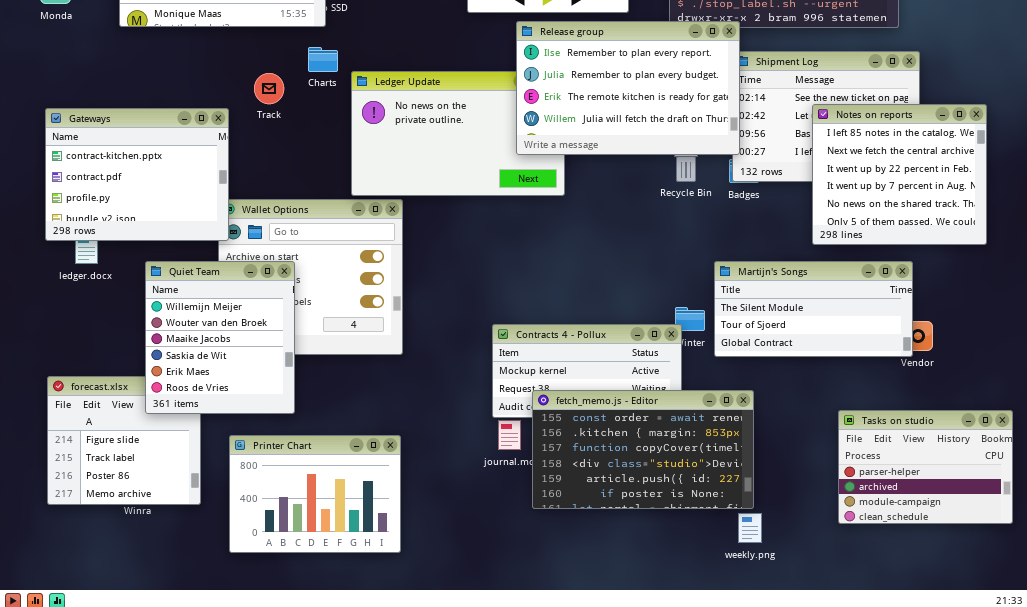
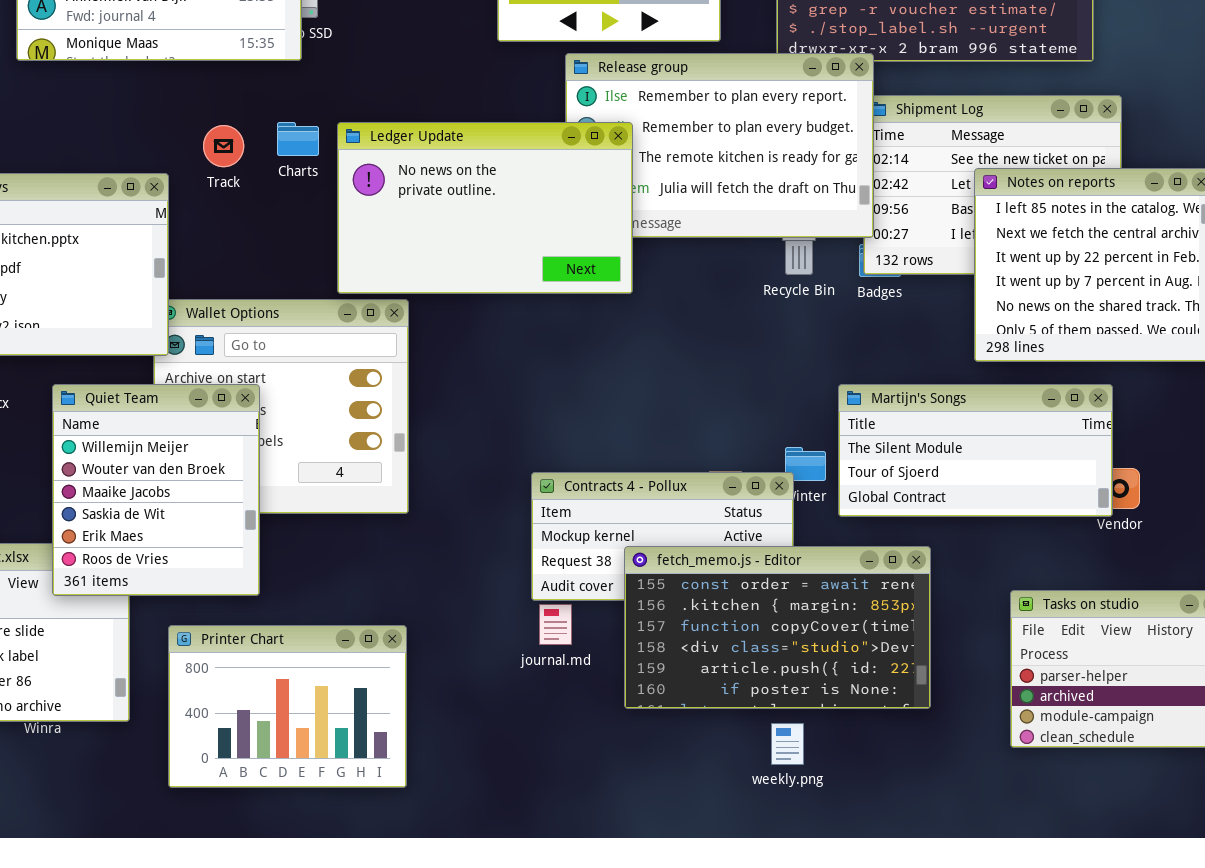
Charts: [308,47,338,72] -> [277,122,319,156], moved
Ledger Update: [351,71,565,196] -> [337,122,633,294], raised
fetch_memo.js - Editor: [532,390,754,509] -> [624,546,931,709], moved
weekly.png: [738,513,762,543] -> [771,723,804,765], moved

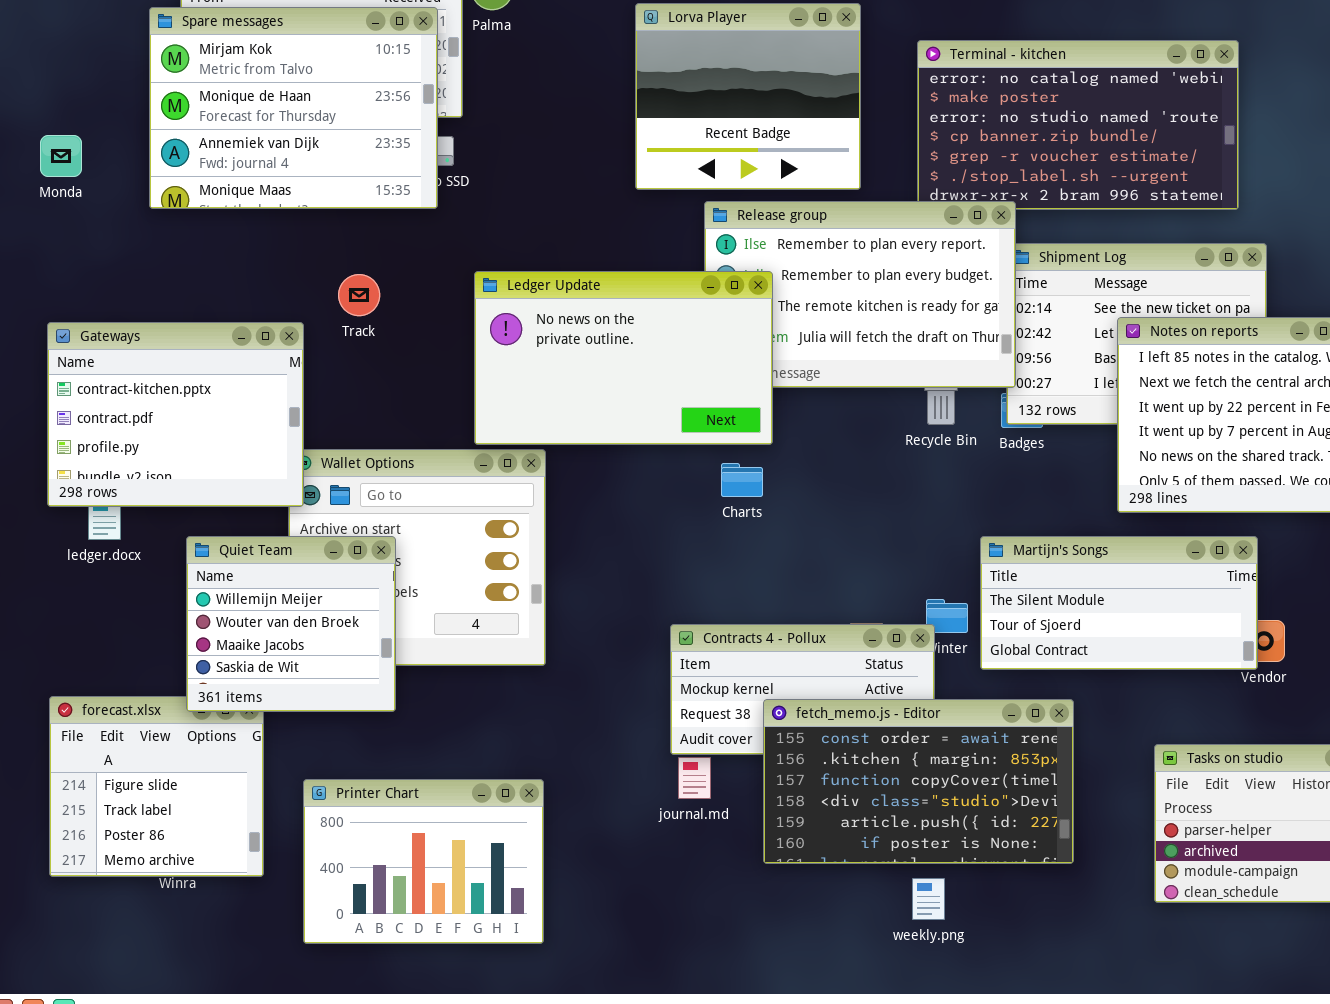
Charts: [277,122,319,156] -> [721,463,763,497], moved
Quiet Team: [52,384,260,596] -> [186,536,396,712], resized

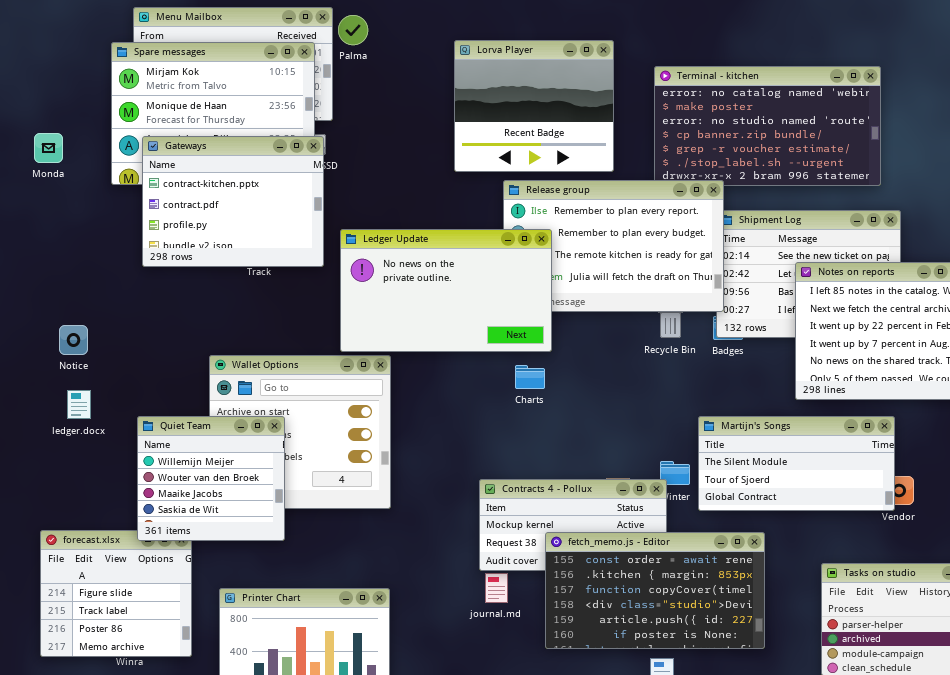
Gateways: [47,322,304,507] -> [142,136,324,267], moved

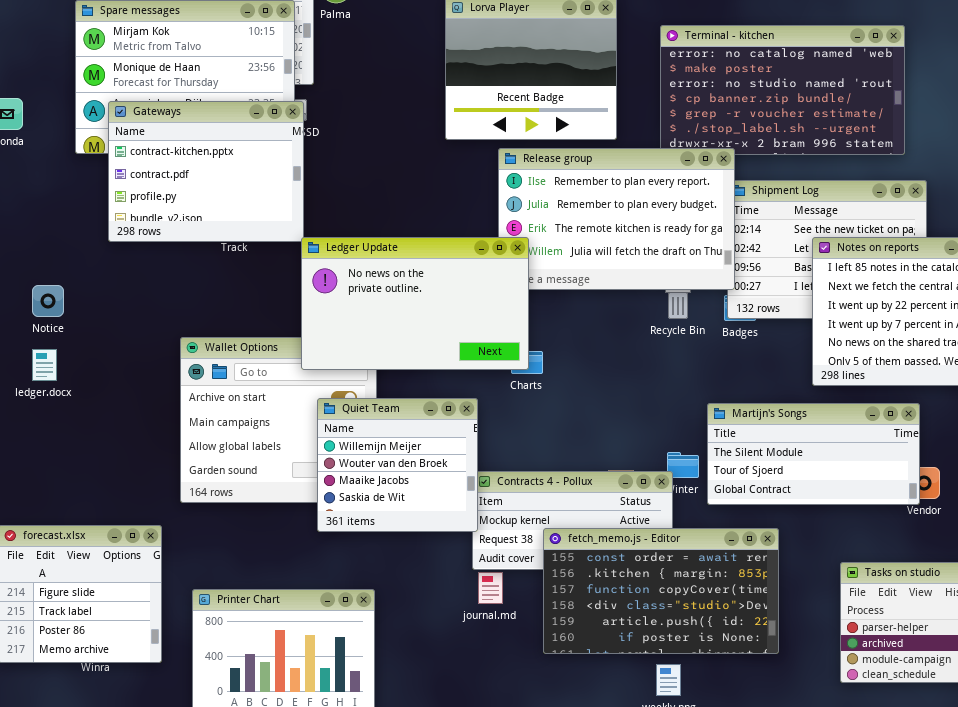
Ledger Update: [340,229,552,352] -> [301,237,529,370], moved
Notice: [59,325,88,355] -> [32,285,64,317], moved
ledger.docx: [67,390,91,419] -> [32,349,57,381], moved
Quiet Team: [137,416,285,541] -> [317,398,478,532], moved

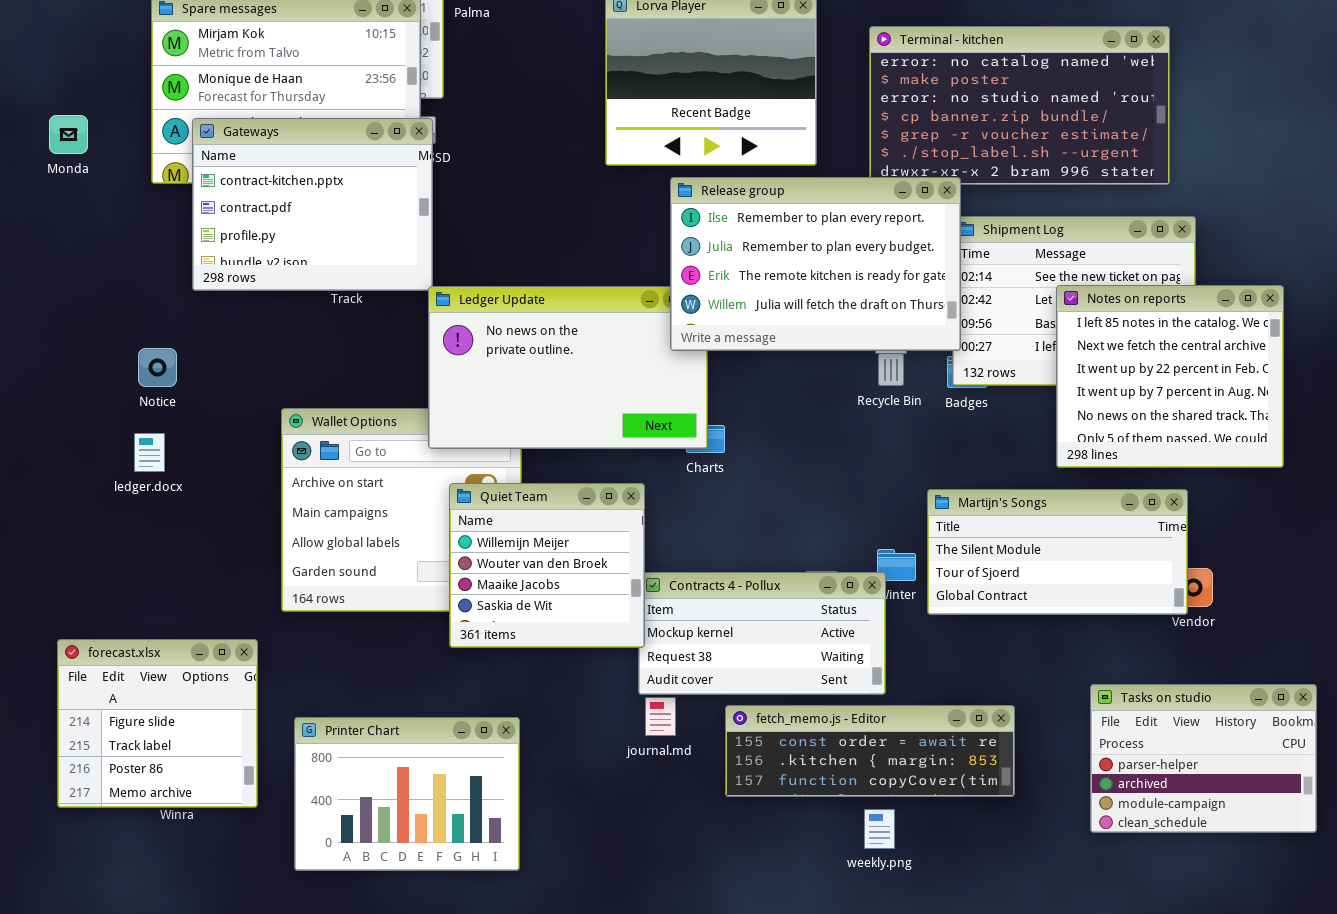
Release group: [498,148,735,290] -> [670,177,961,351], raised
Notice: [32,285,64,317] -> [138,348,177,387], moved
ledger.docx: [32,349,57,381] -> [134,433,165,472], moved
fetch_memo.js - Editor: [543,528,779,654] -> [725,705,1015,797], resized

